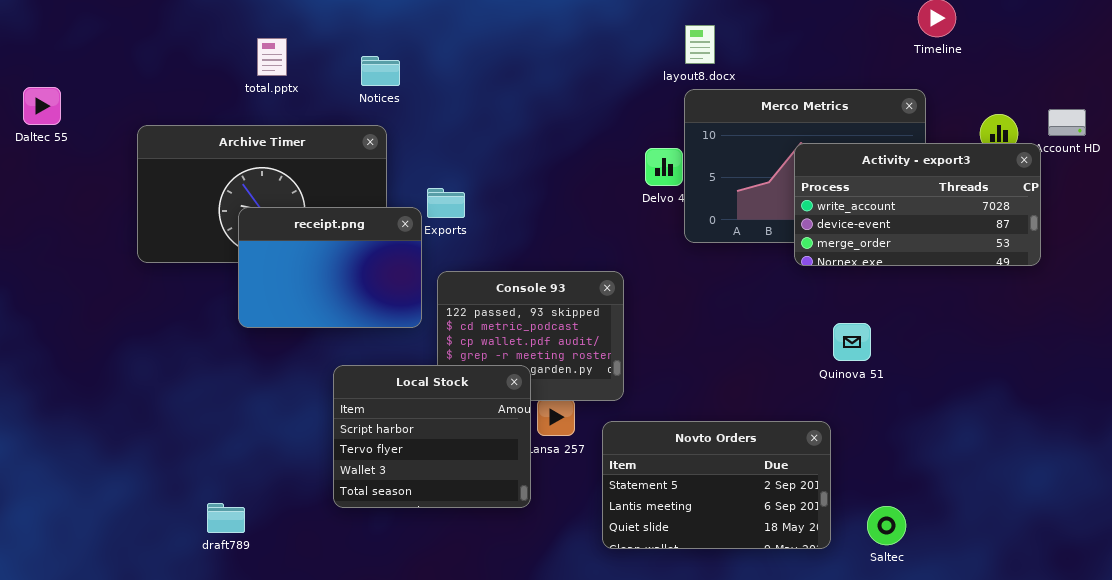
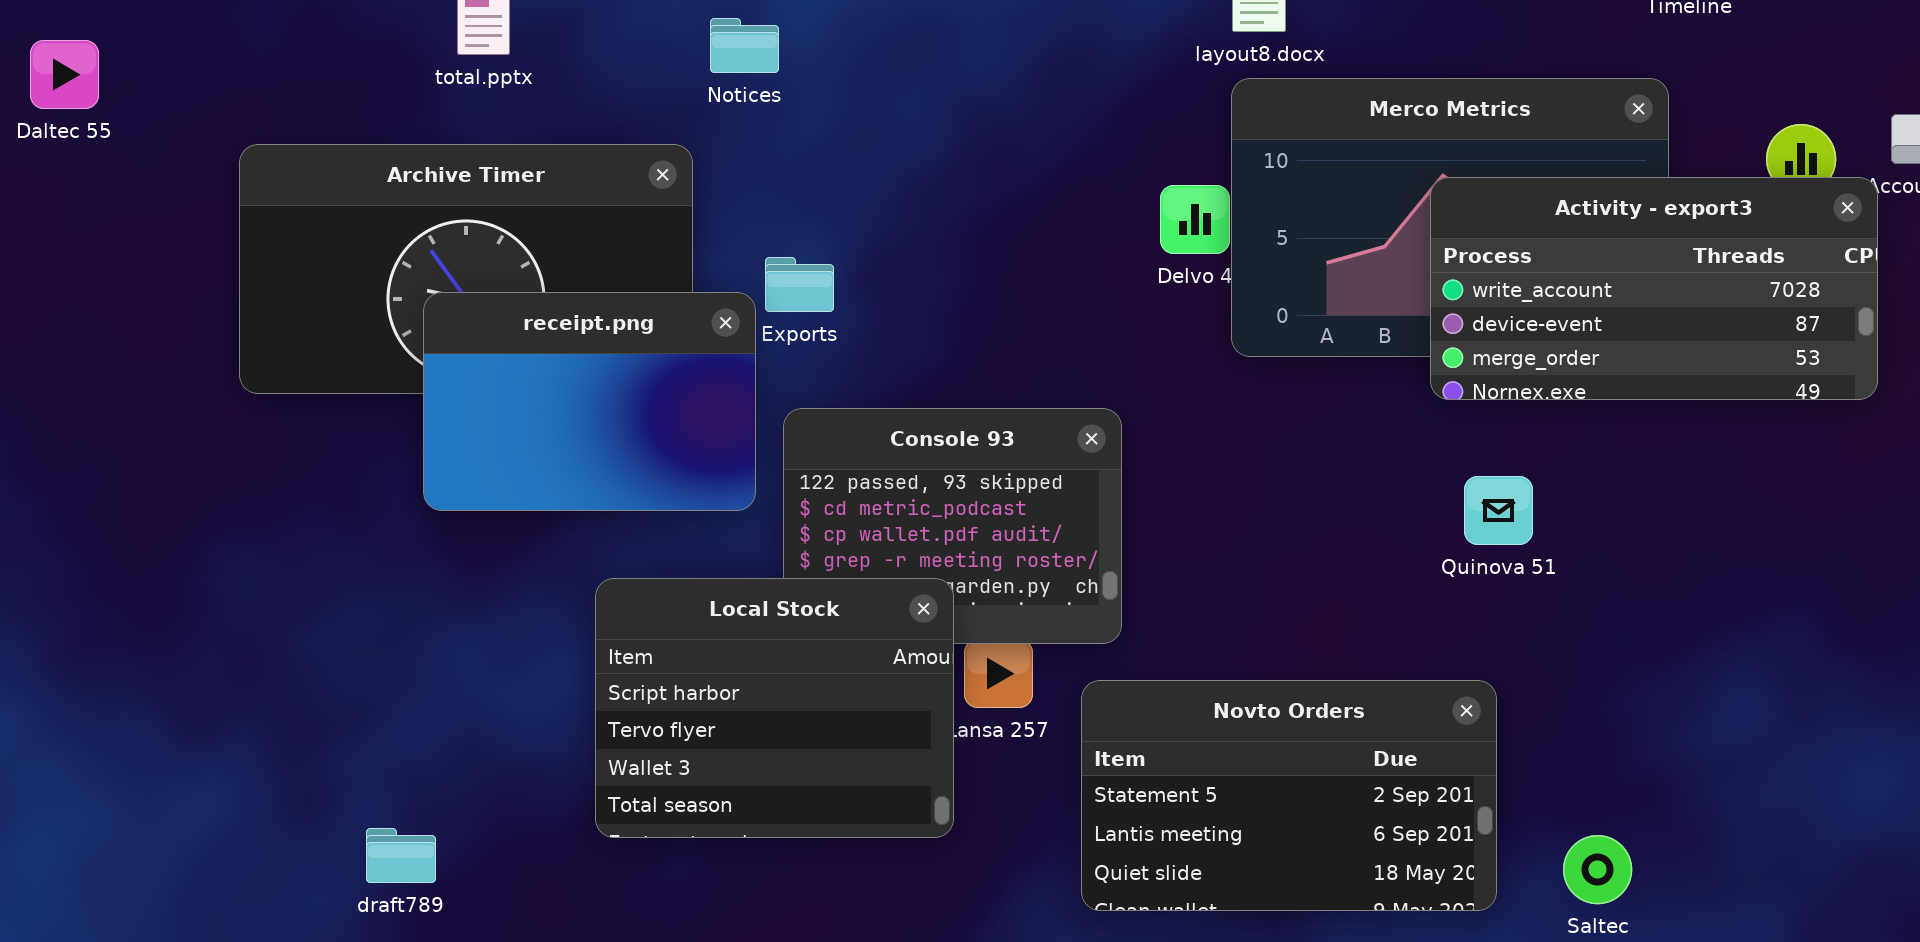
Notices: [361,56,400,86] -> [710,18,779,73], moved
Daltec 55: [23,87,61,125] -> [30,40,99,109], moved
Quinova 51: [833,323,871,361] -> [1464,476,1533,545], moved

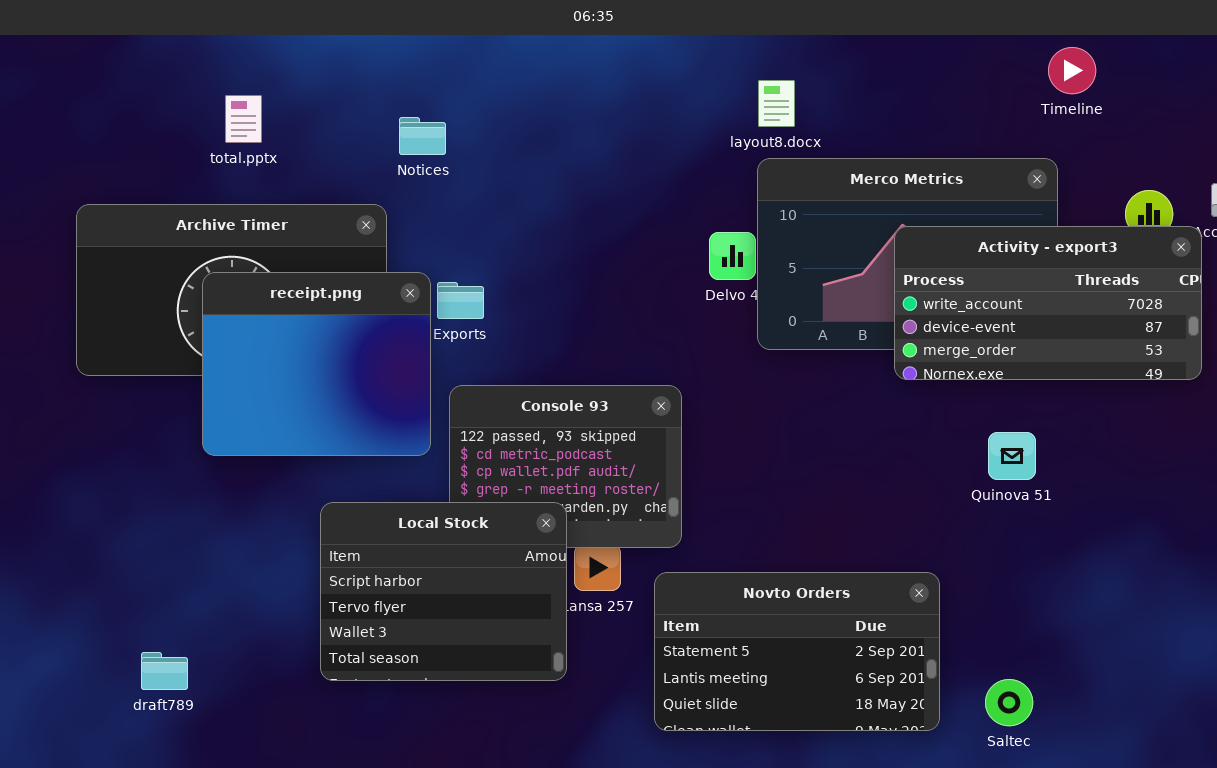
receipt.png: [423,292,756,511] -> [202,272,431,456], resized
Quinova 51: [1464,476,1533,545] -> [988,432,1036,480], moved
draft789: [366,828,436,883] -> [141,652,188,690], moved

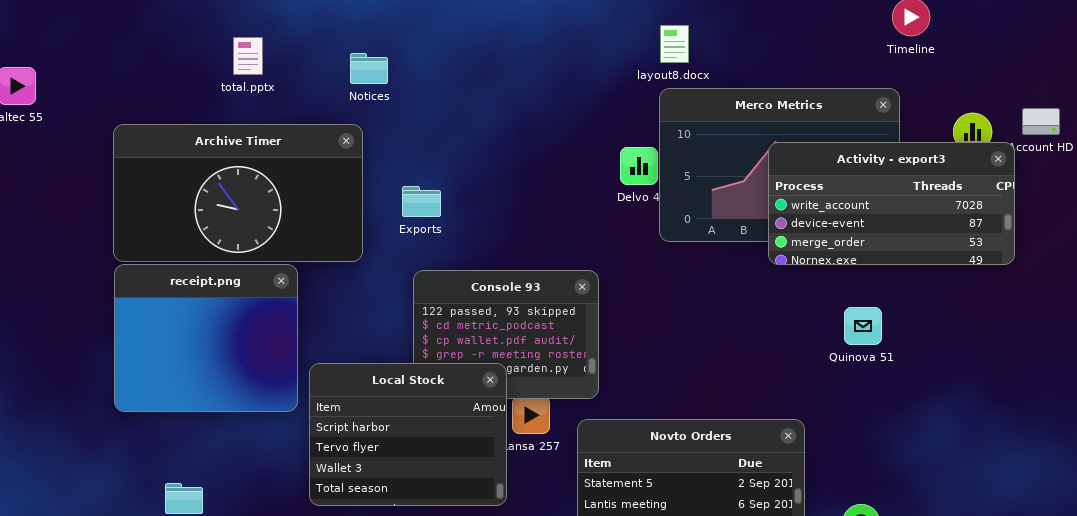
Notices: [399,117,446,155] -> [350,53,388,84], moved
receipt.png: [202,272,431,456] -> [114,264,298,412], moved

